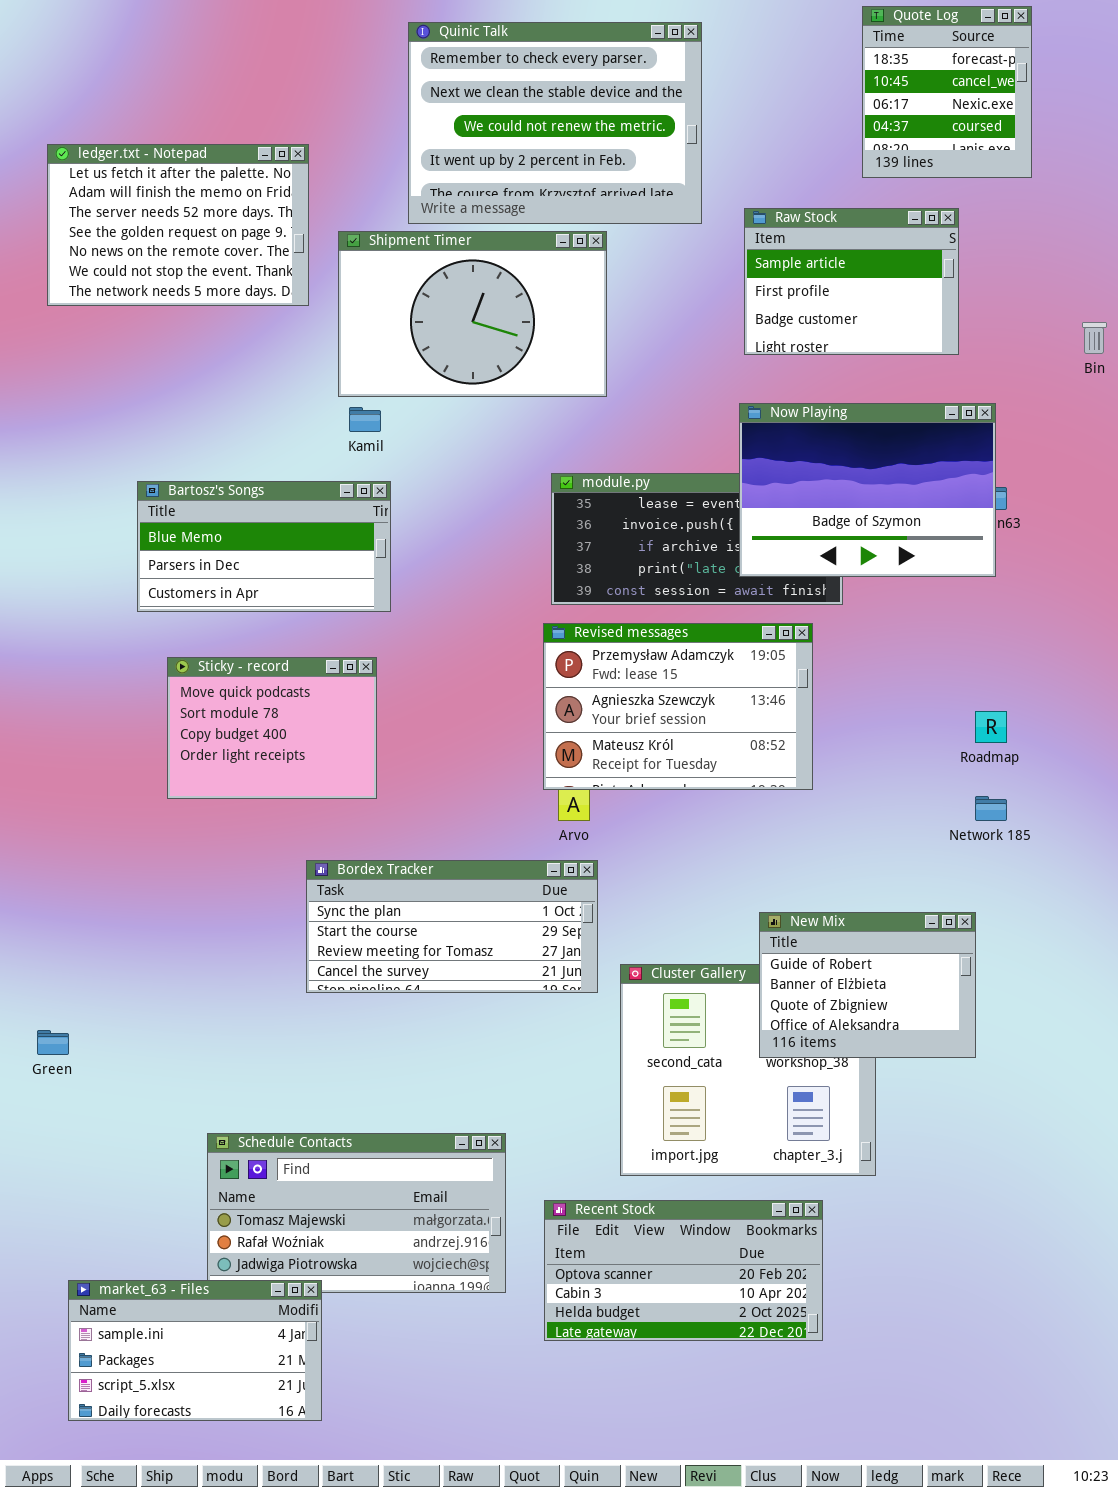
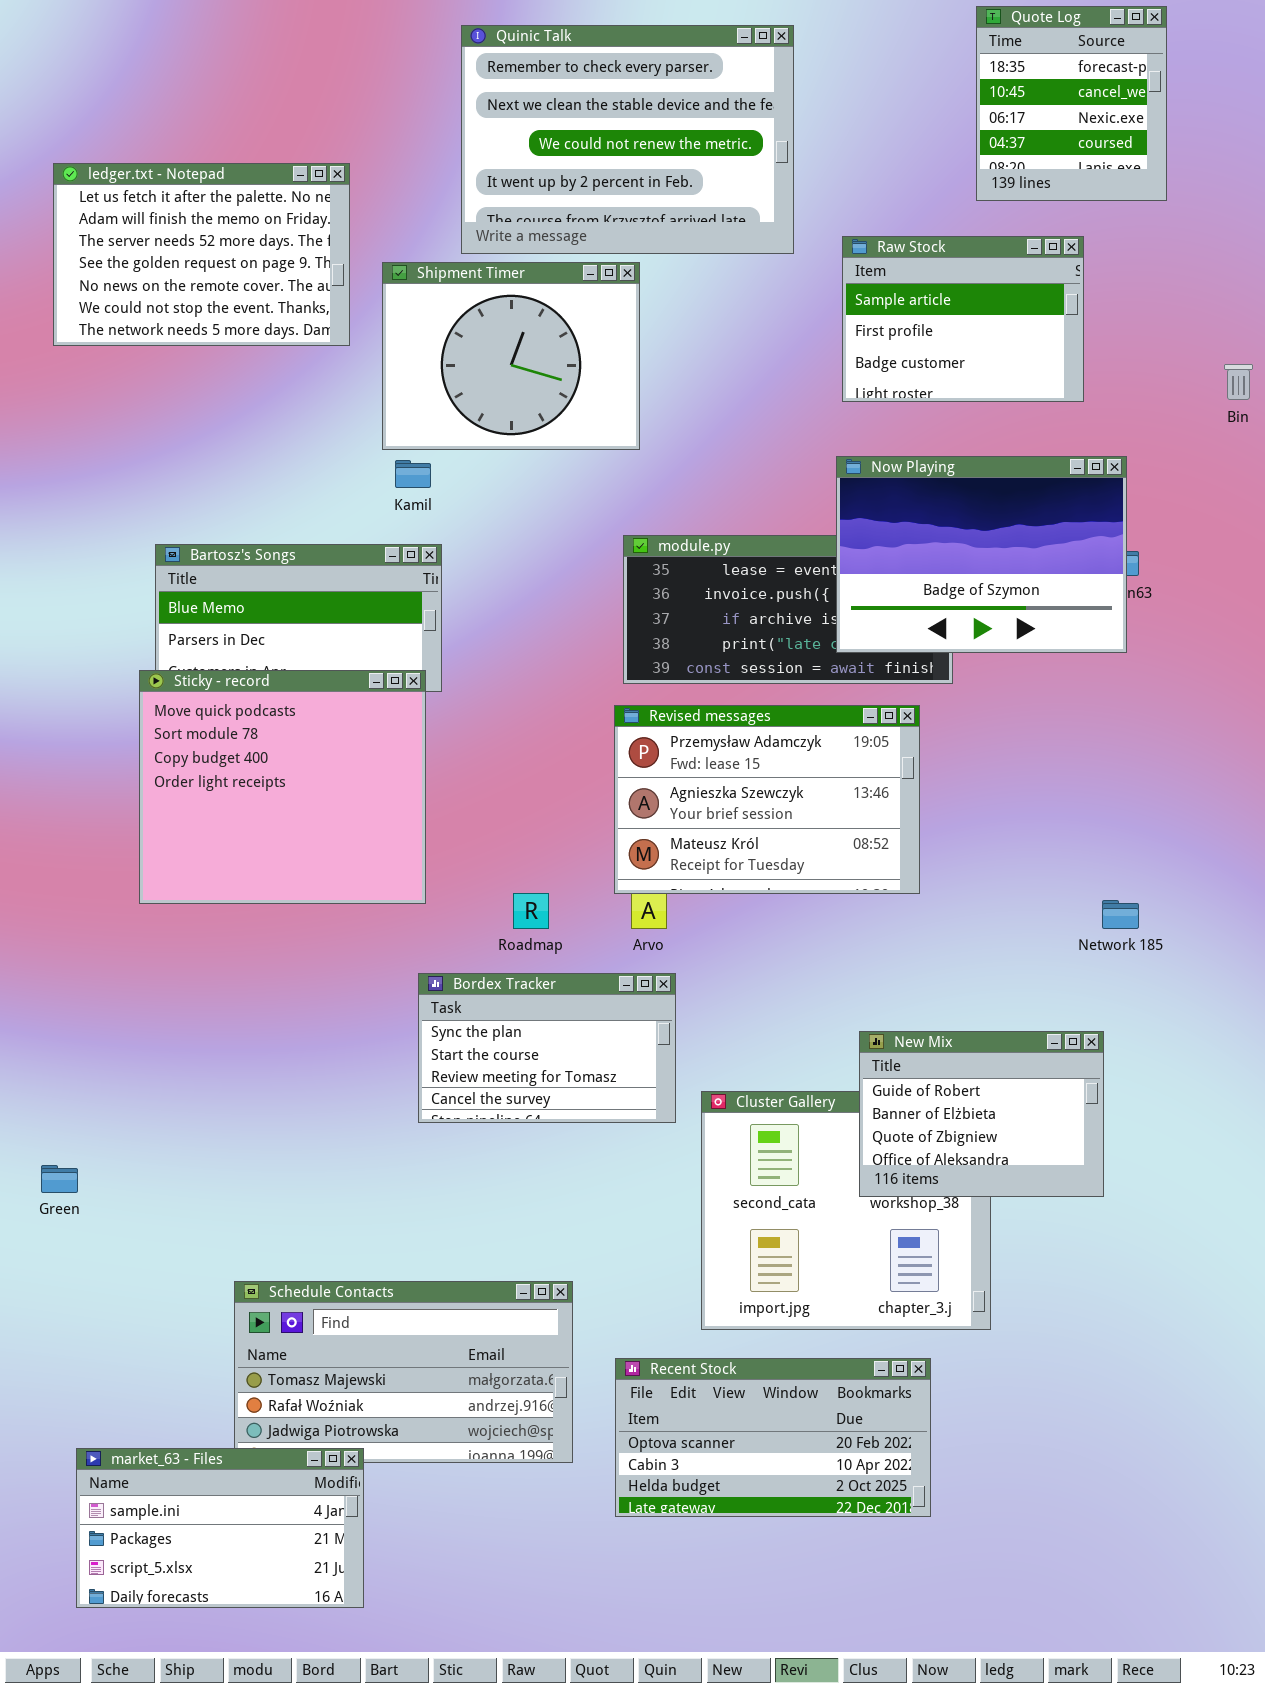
Shipment Timer: [338,231,607,397] -> [382,262,640,450], resized
Sticky - record: [167,657,377,799] -> [139,670,426,904], resized
Roadmap: [975,711,1007,743] -> [513,893,549,929], moved
Bordex Tracker: [306,860,598,993] -> [418,973,676,1123], resized

